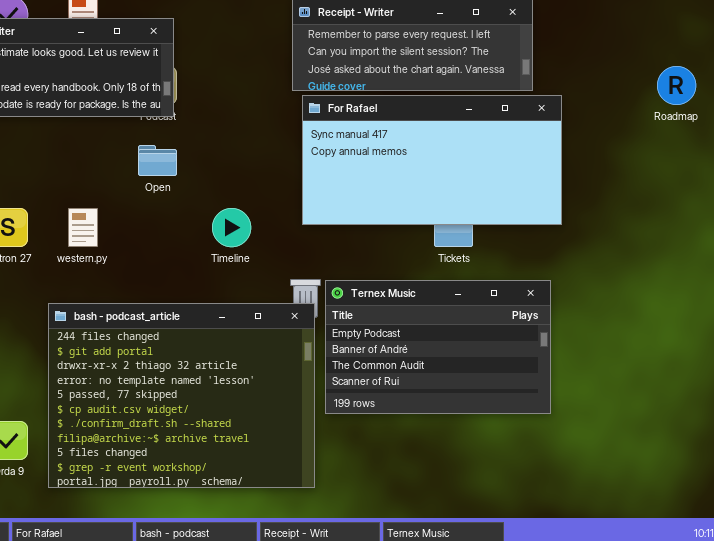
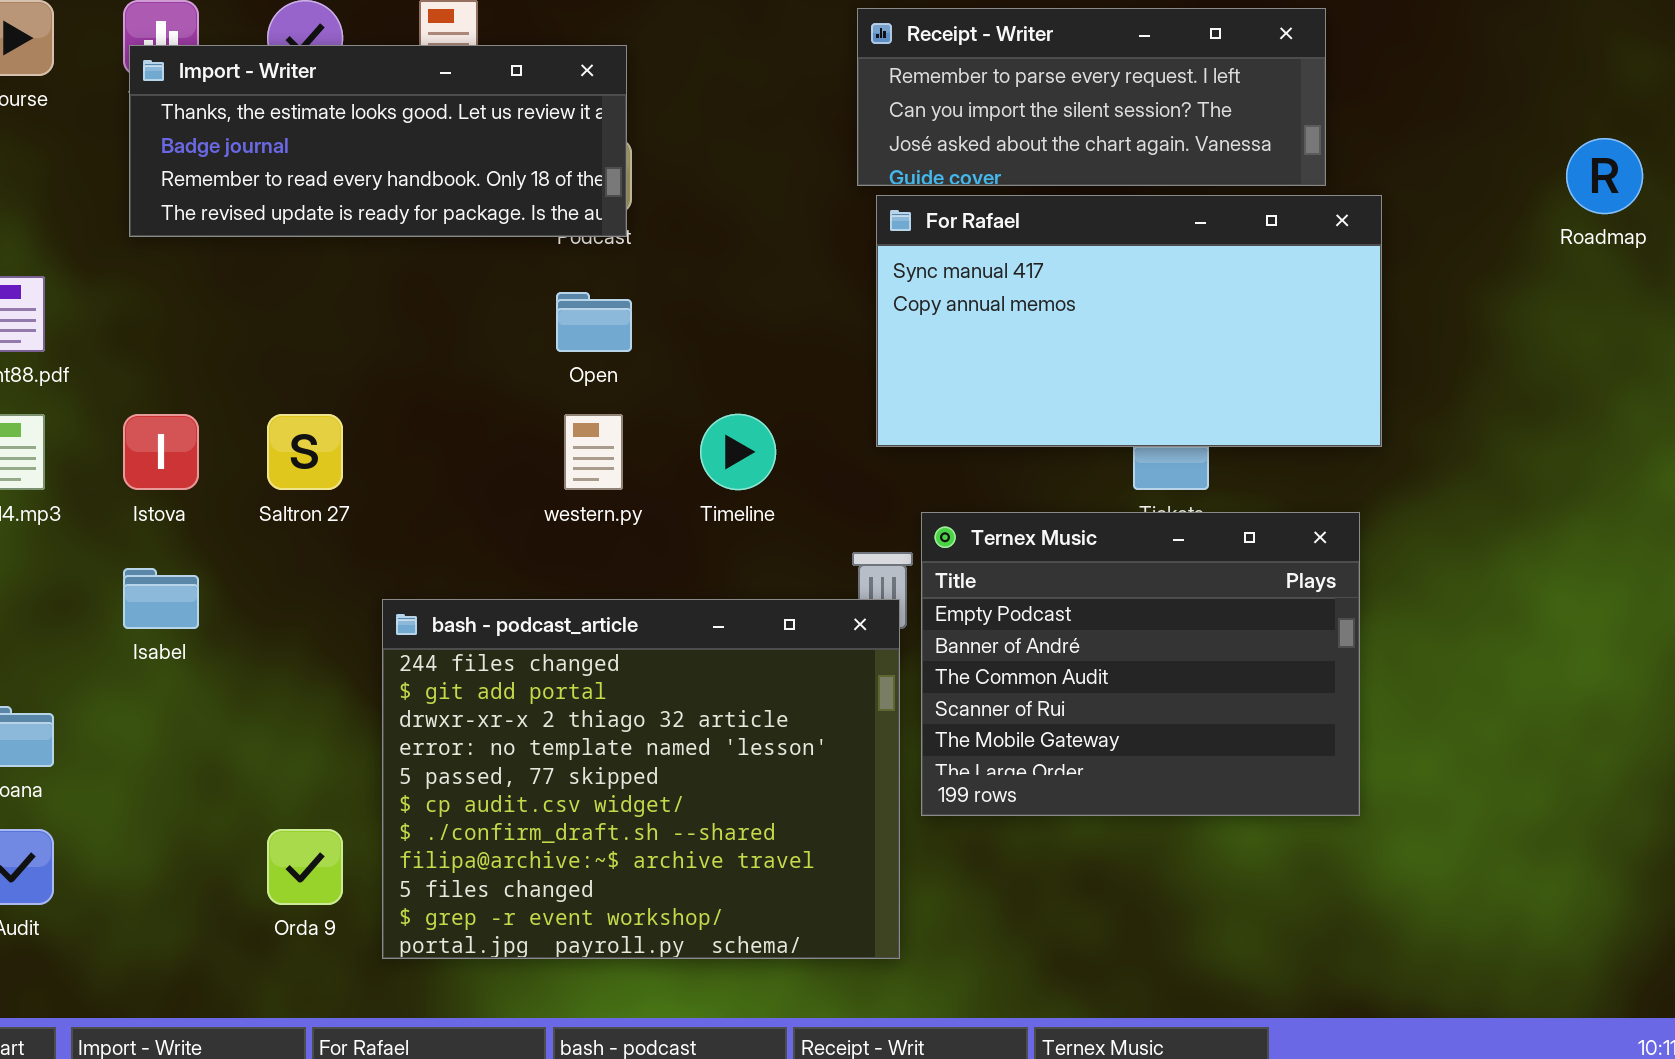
western.py: [68,208,98,247] -> [564,414,623,490], moved
Ternex Music: [325,280,551,414] -> [921,512,1360,816], resized

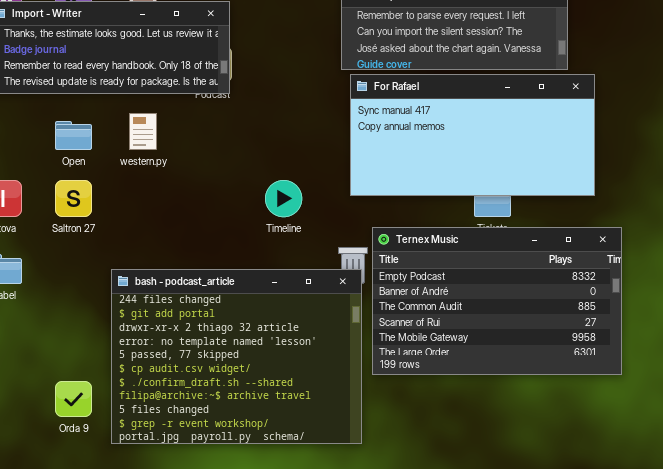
Open: [556,292,632,352] -> [55,121,92,150], moved
western.py: [564,414,623,490] -> [129,113,157,150], moved
Ternex Music: [921,512,1360,816] -> [372,227,622,375], resized

